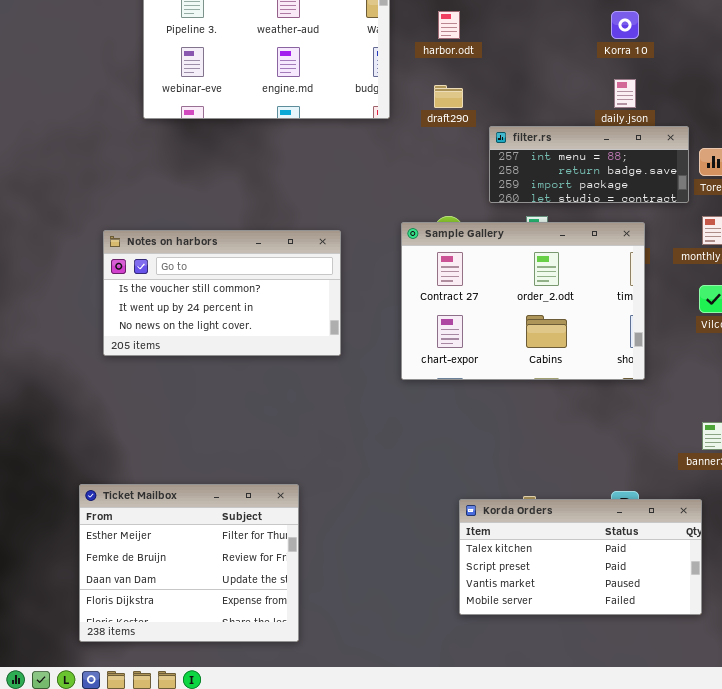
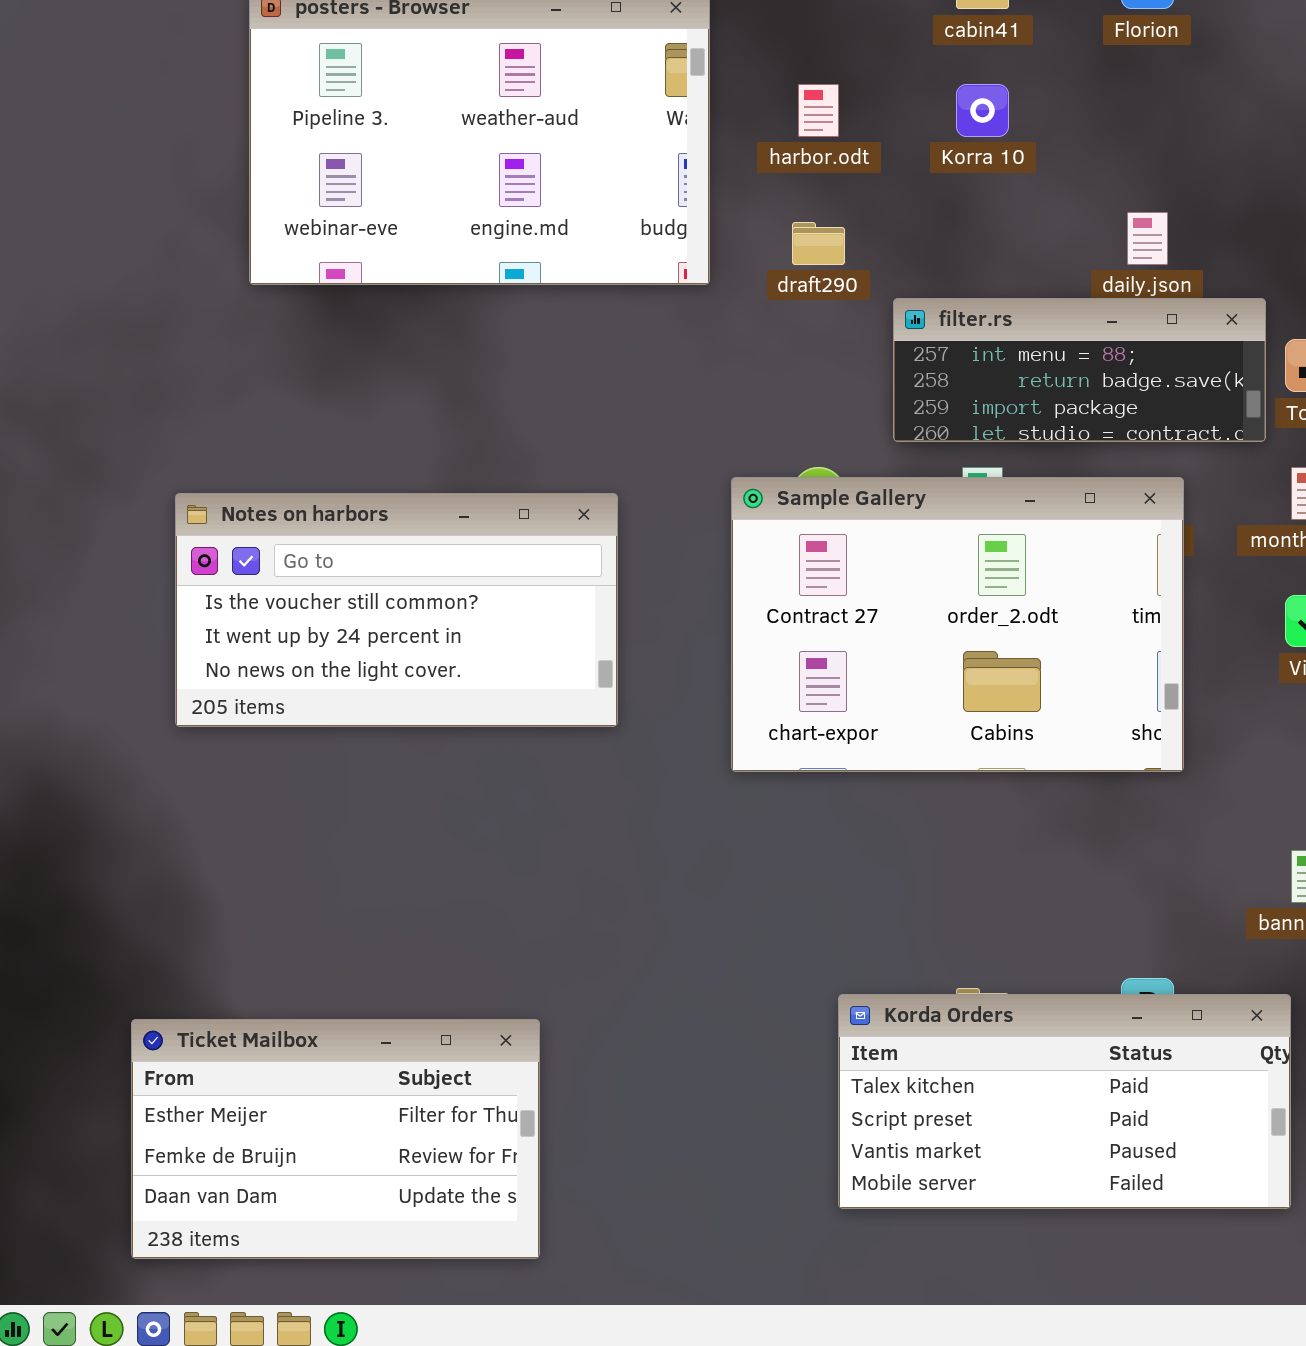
Korra 10: [611,11,639,39] -> [956,84,1009,137], moved
Ticket Mailbox: [79,484,299,642] -> [131,1019,540,1259], resized

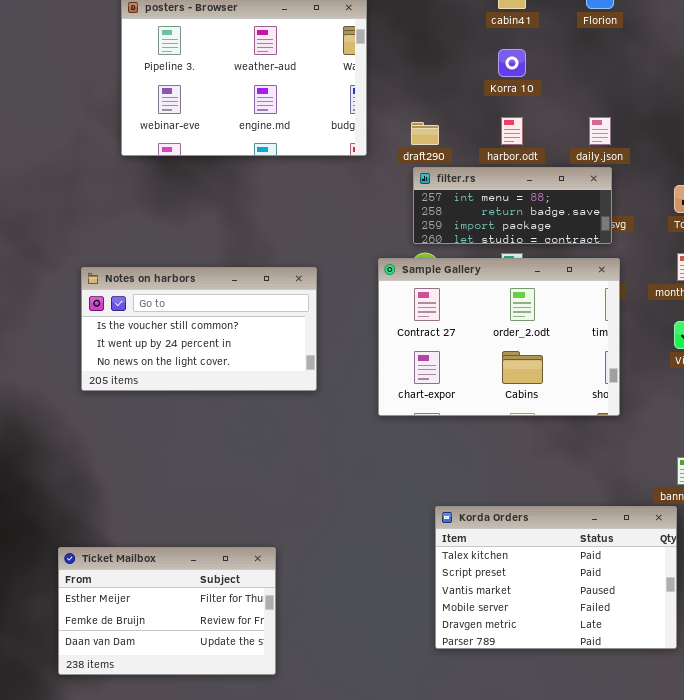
harbor.odt: [798,84,839,137] -> [501,117,523,145], moved
filter.rs: [893,298,1266,442] -> [413,167,612,244], moved
Korda Orders: [838,994,1291,1209] -> [435,506,677,649], resized

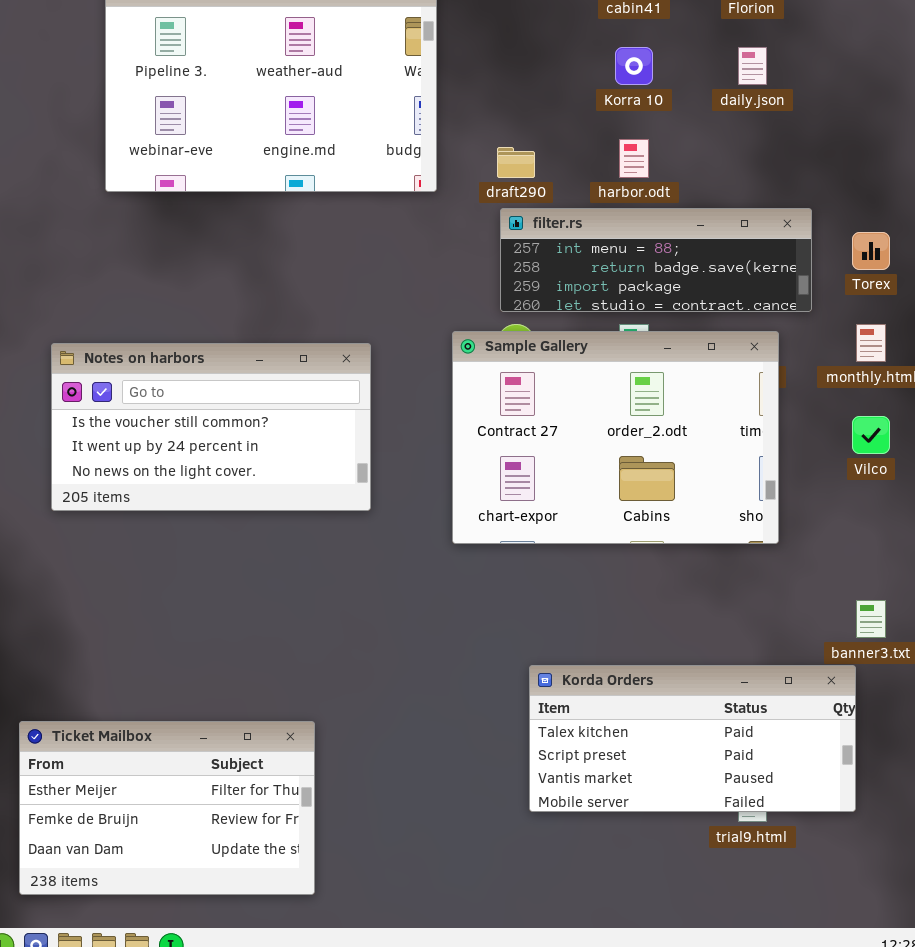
daily.json: [589,117,611,145] -> [738,47,767,85], moved
filter.rs: [413,167,612,244] -> [500,208,812,312], resized
Korda Orders: [435,506,677,649] -> [529,665,856,812], resized

